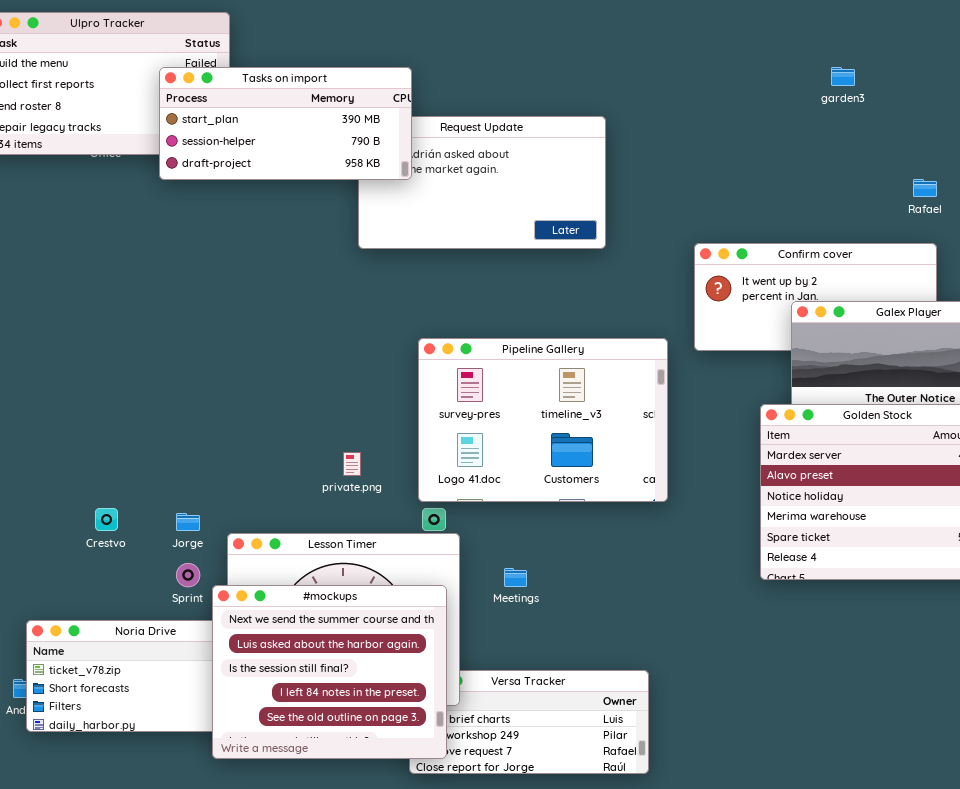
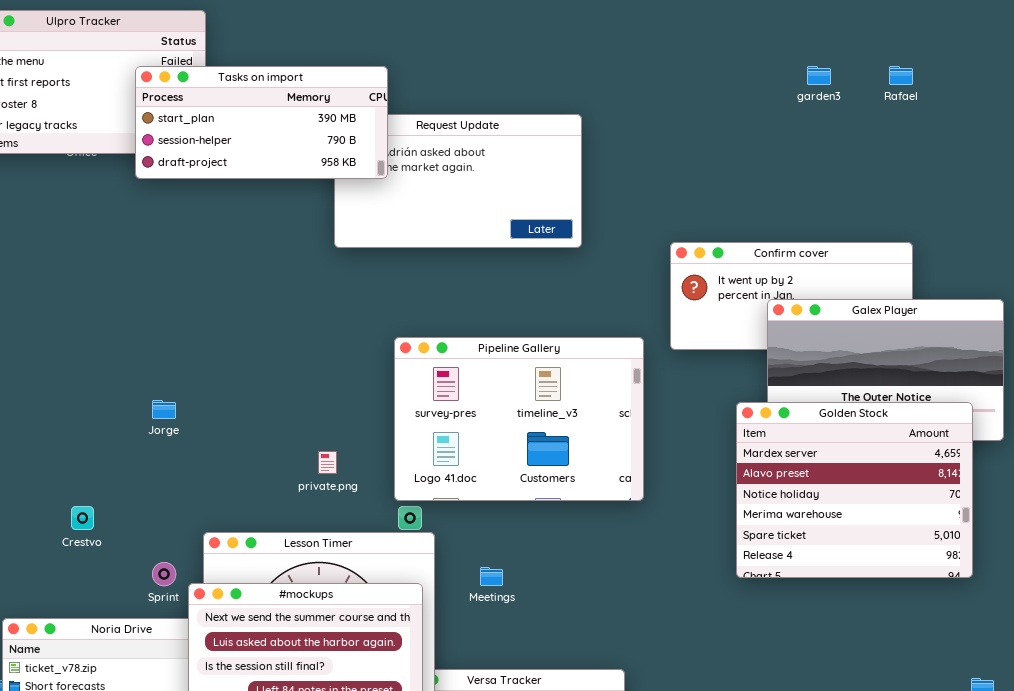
Rafael: [913,179,937,197] -> [889,66,913,85], moved
Jorge: [176,513,200,531] -> [152,400,176,419], moved

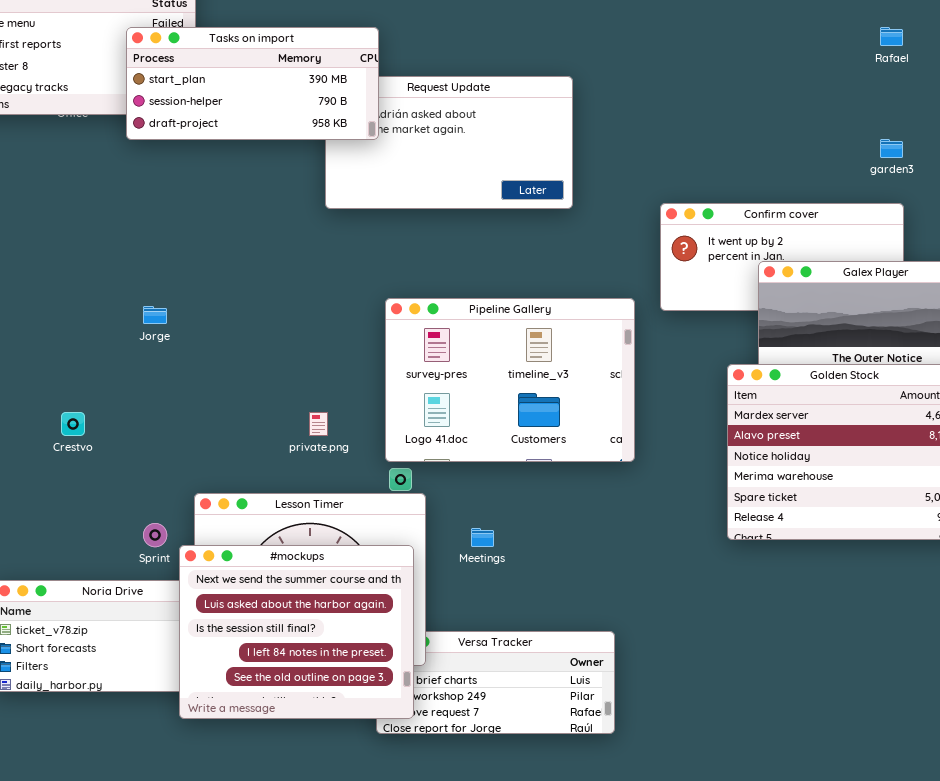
garden3: [807,66,831,85] -> [880,139,903,158], moved
Jorge: [152,400,176,419] -> [143,306,167,324], moved
Crestvo: [71,506,94,530] -> [61,412,85,436], moved

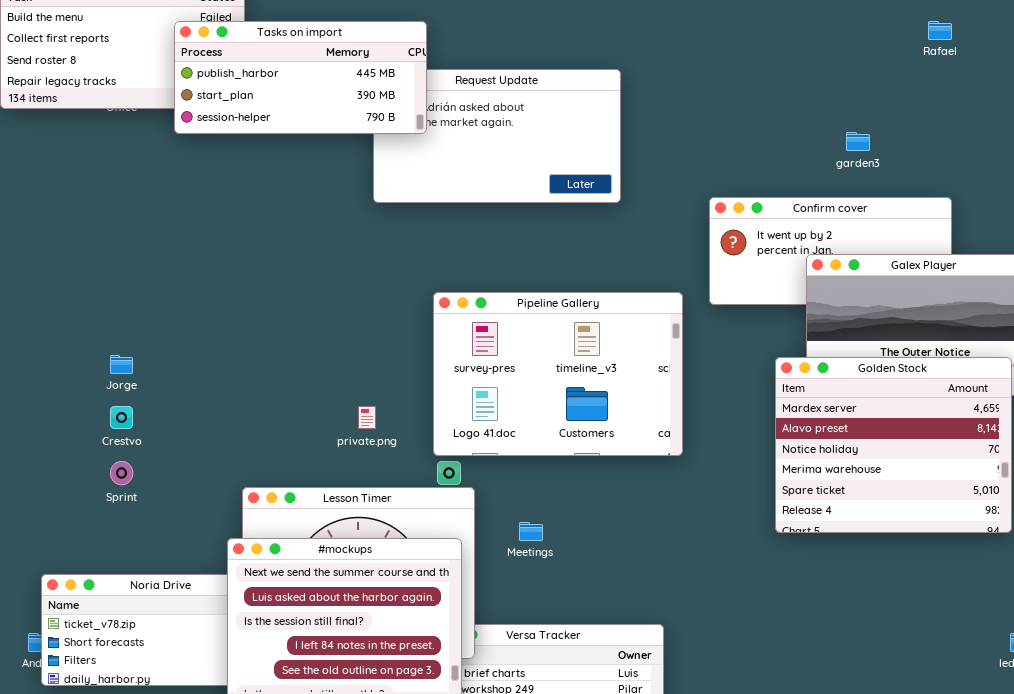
Tasks on import: [126,27,379,140] -> [174,21,427,134], scrolled up 1 row
garden3: [880,139,903,158] -> [846,132,870,151], moved
Jorge: [143,306,167,324] -> [110,355,133,374], moved
Sprint: [143,523,167,547] -> [110,461,133,485], moved

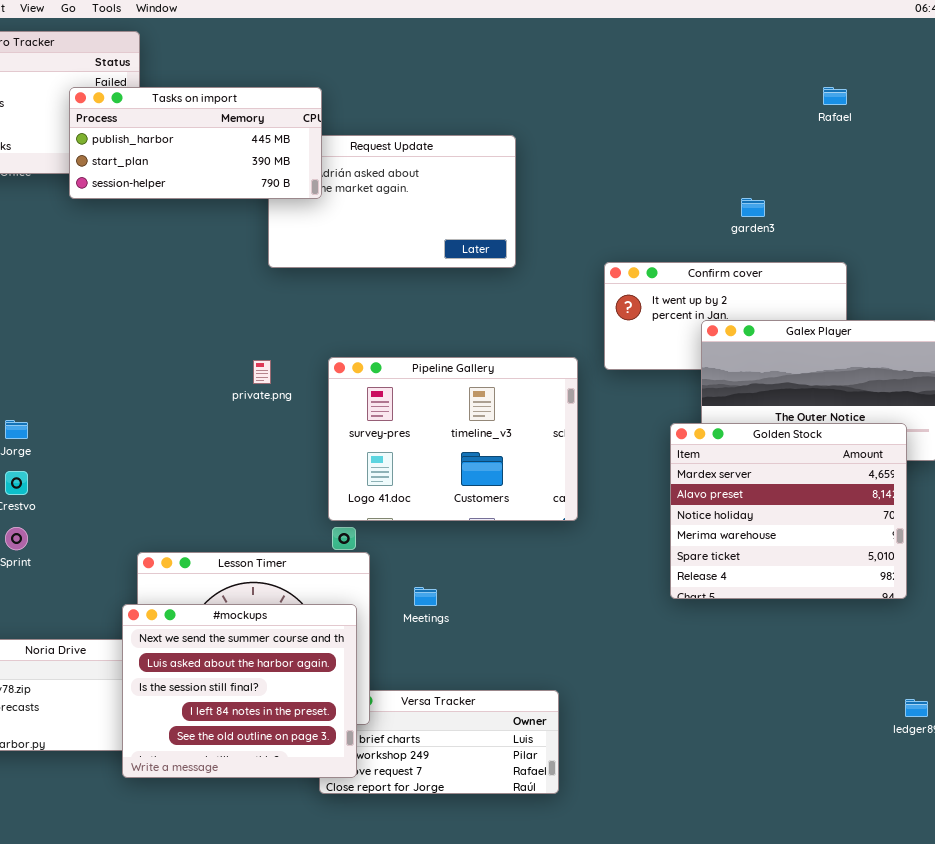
private.png: [358,406,376,429] -> [253,360,271,384], moved

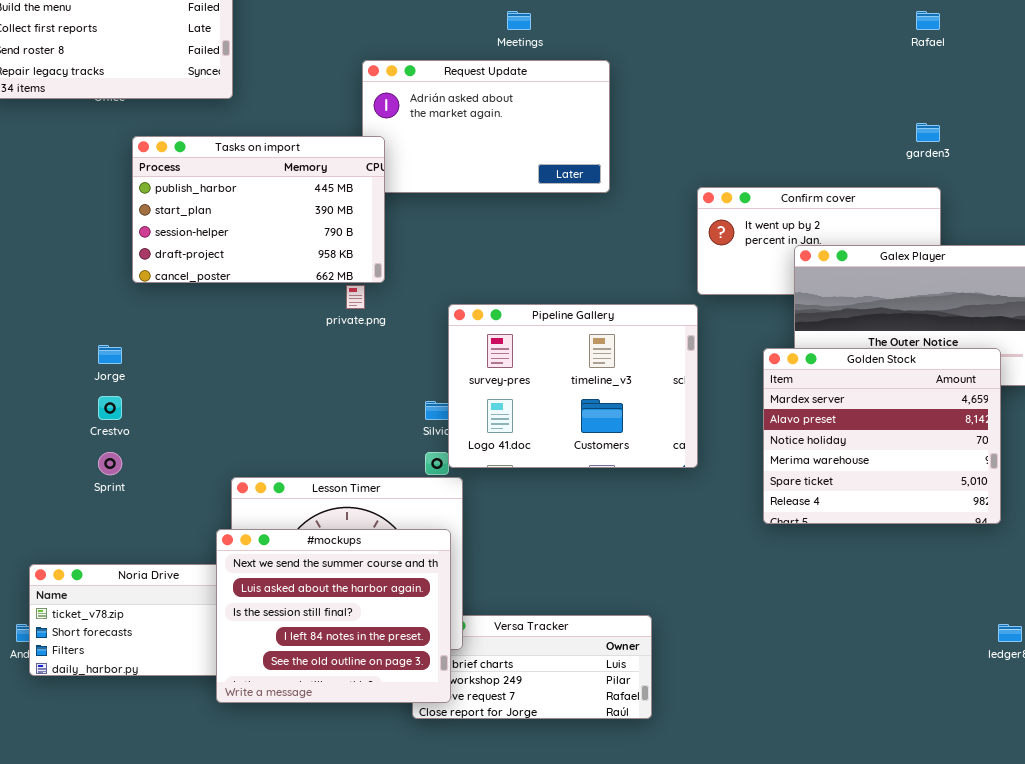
Tasks on import: [69,87,322,199] -> [132,136,385,283], moved, resized
garden3: [741,198,765,217] -> [916,123,940,142], moved
Pipeline Gallery: [328,357,578,521] -> [448,304,698,468], moved
Meetings: [414,587,437,606] -> [507,11,531,30], moved

